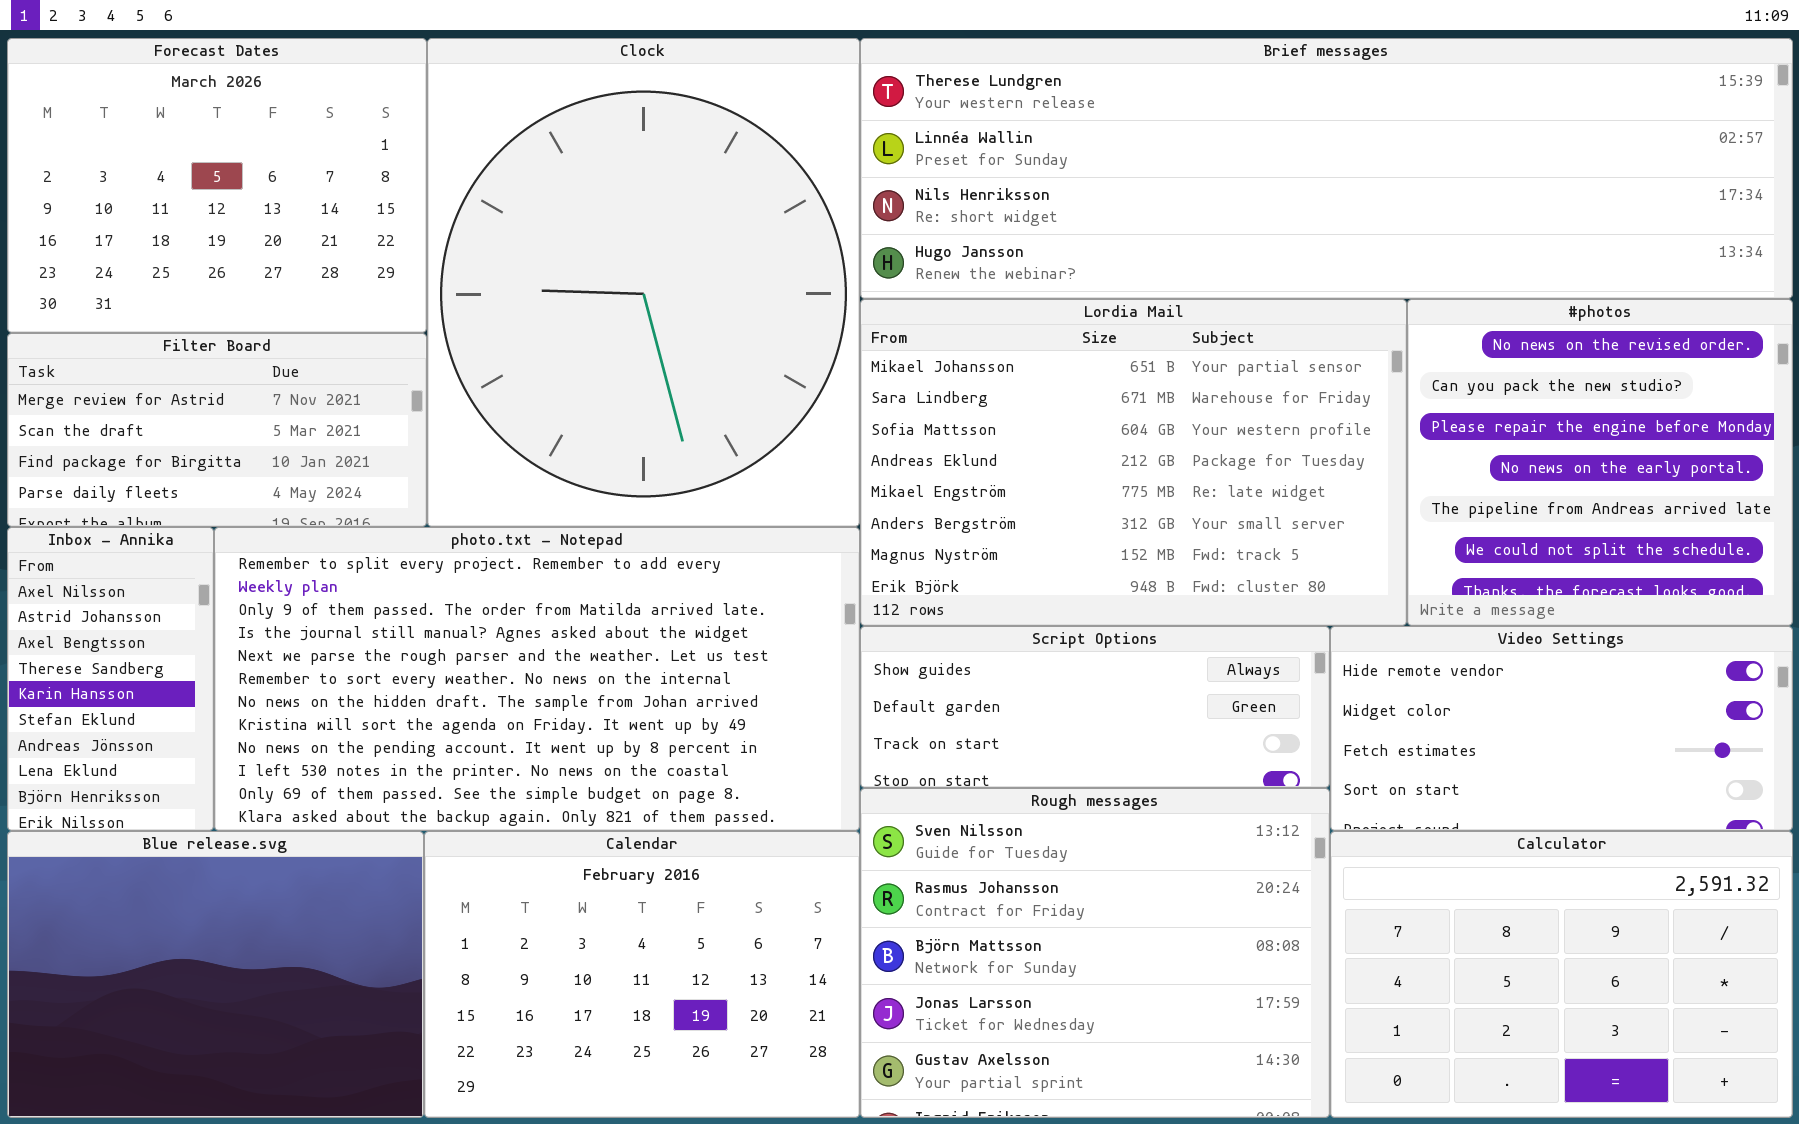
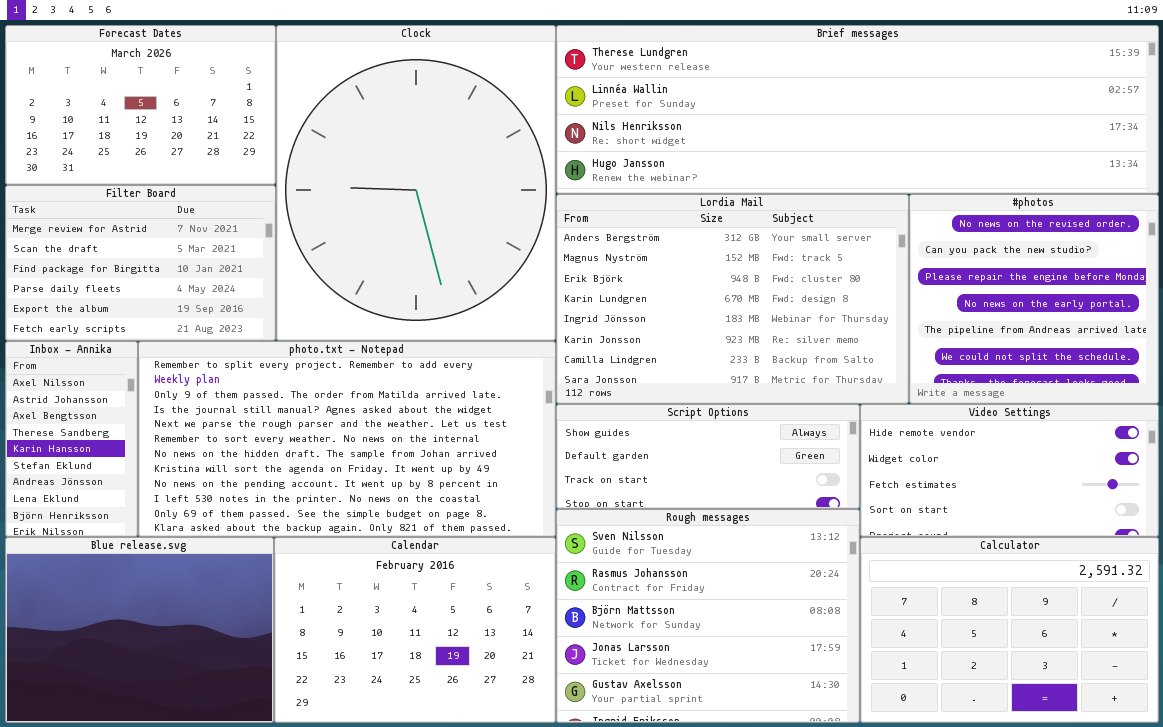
Forecast Dates: [7,38,427,333] -> [5,25,276,185], resized
Lordia Mail: [860,299,1407,626] -> [556,194,909,404], scrolled down 5 rows
Filter Board: [7,333,427,527] -> [5,185,276,341], resized

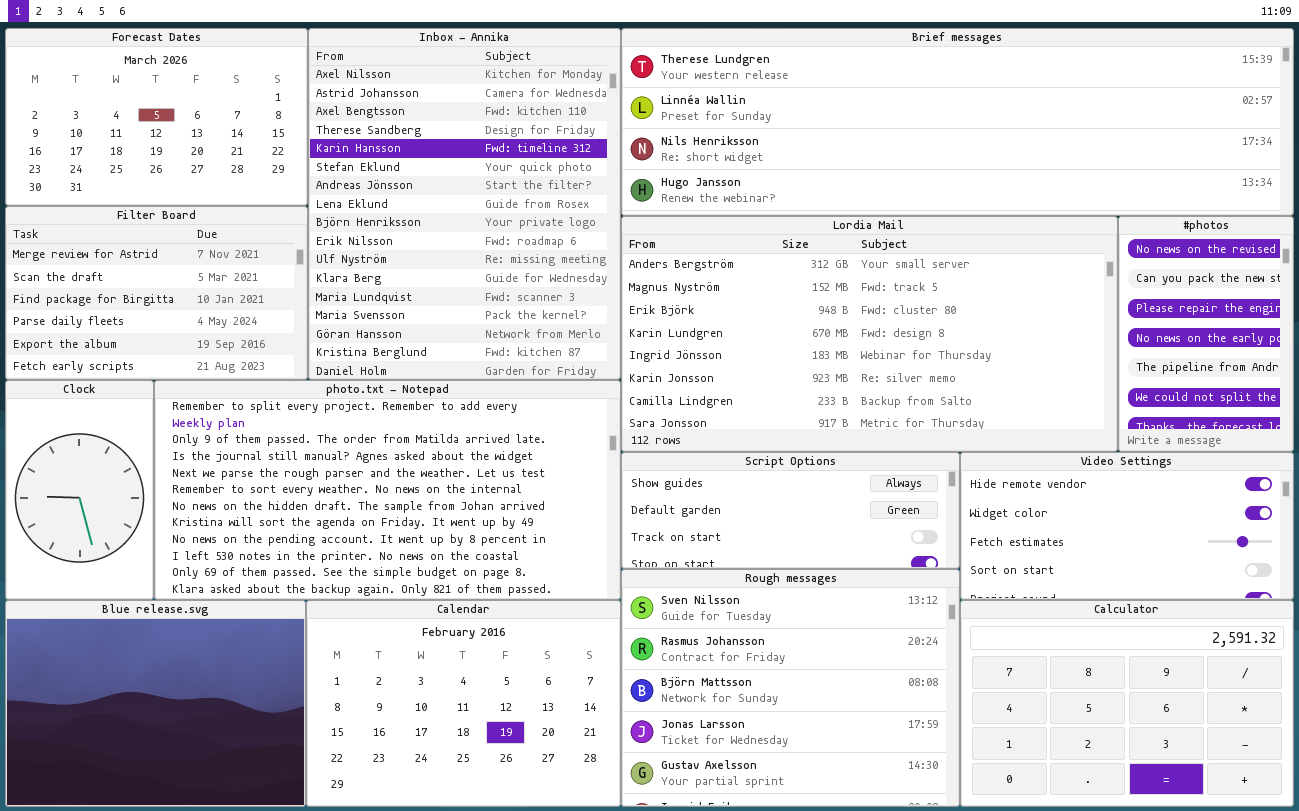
Clock: [276,25,556,341] -> [5,380,154,600], moved, resized
Lordia Mail: [556,194,909,404] -> [621,216,1118,452], resized
#photos: [909,194,1159,404] -> [1118,216,1294,452], resized
Inbox - Annika: [5,341,138,537] -> [308,28,621,380], moved, resized

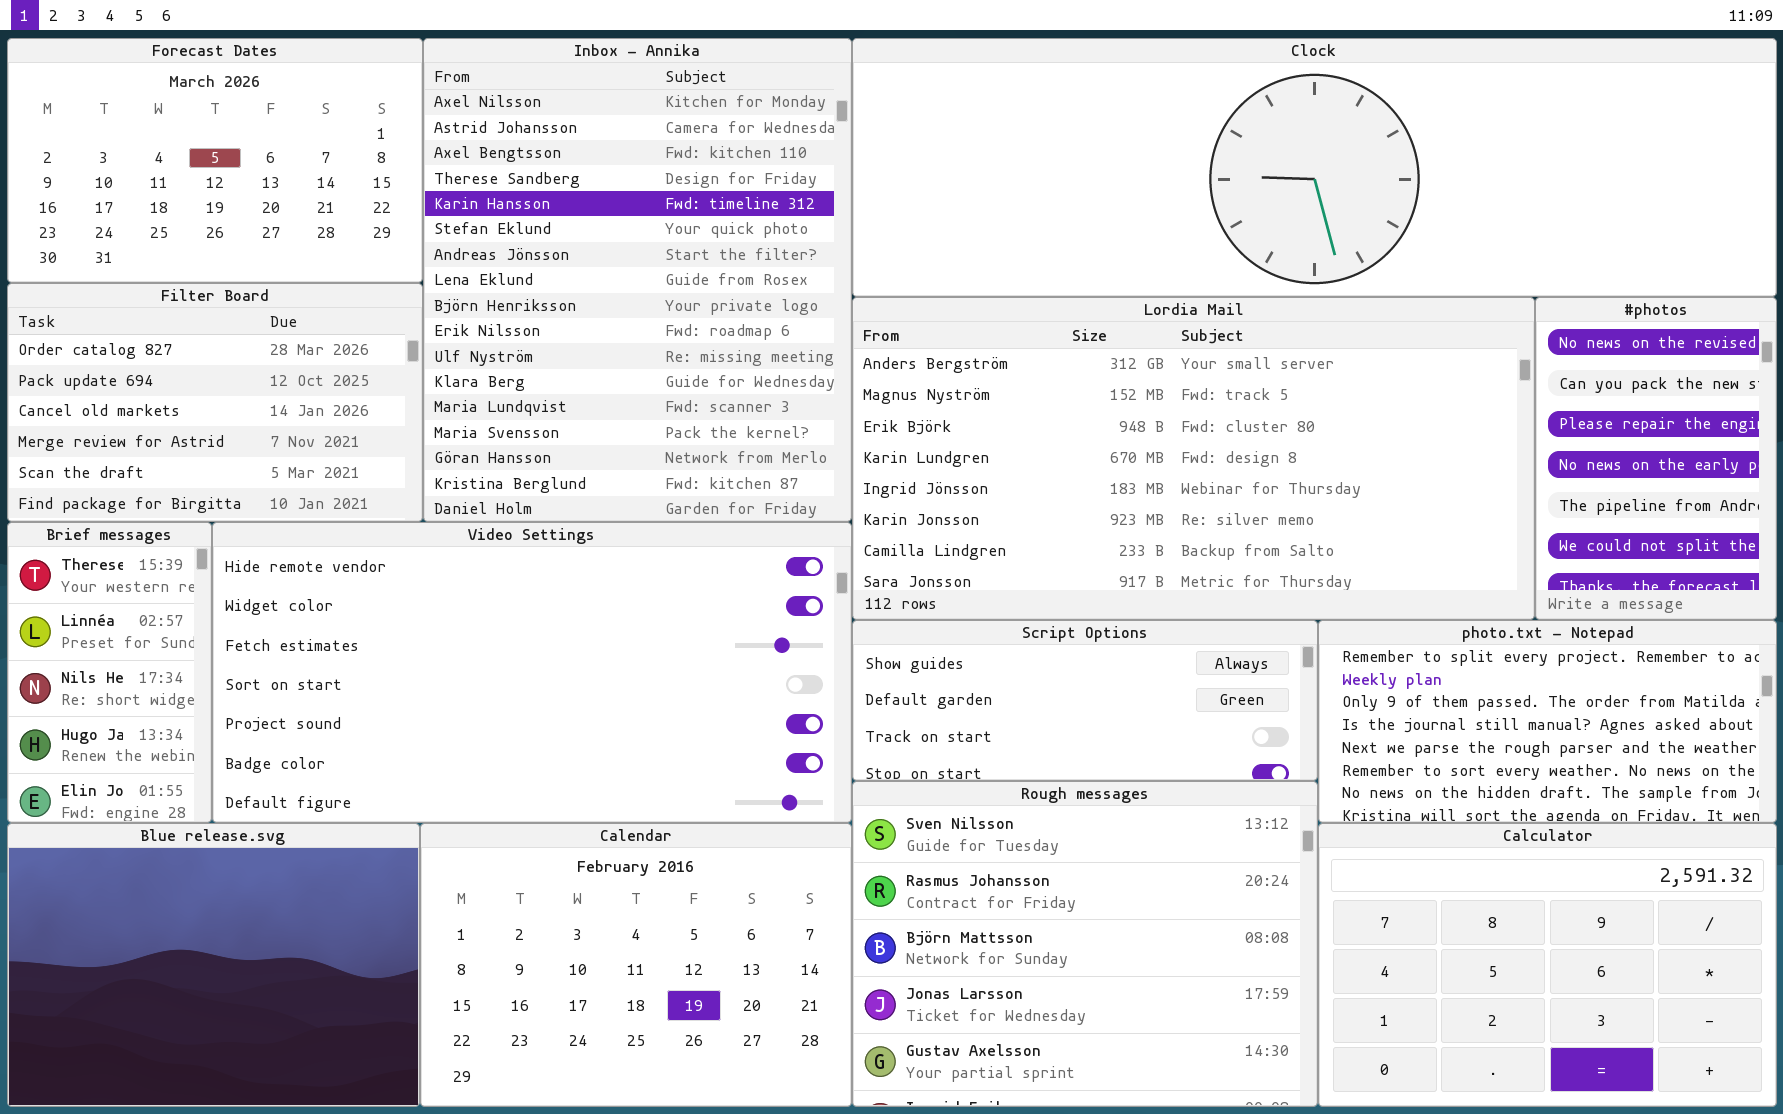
Brief messages: [621,28,1294,216] -> [7,522,212,823], moved, resized
Filter Board: [5,206,308,380] -> [7,283,423,522], scrolled up 3 rows
Clock: [5,380,154,600] -> [852,38,1777,297], moved, resized
photo.txt - Notepad: [154,380,621,600] -> [1318,620,1777,823], moved, resized
Video Settings: [960,452,1294,600] -> [212,522,852,823], moved, resized

